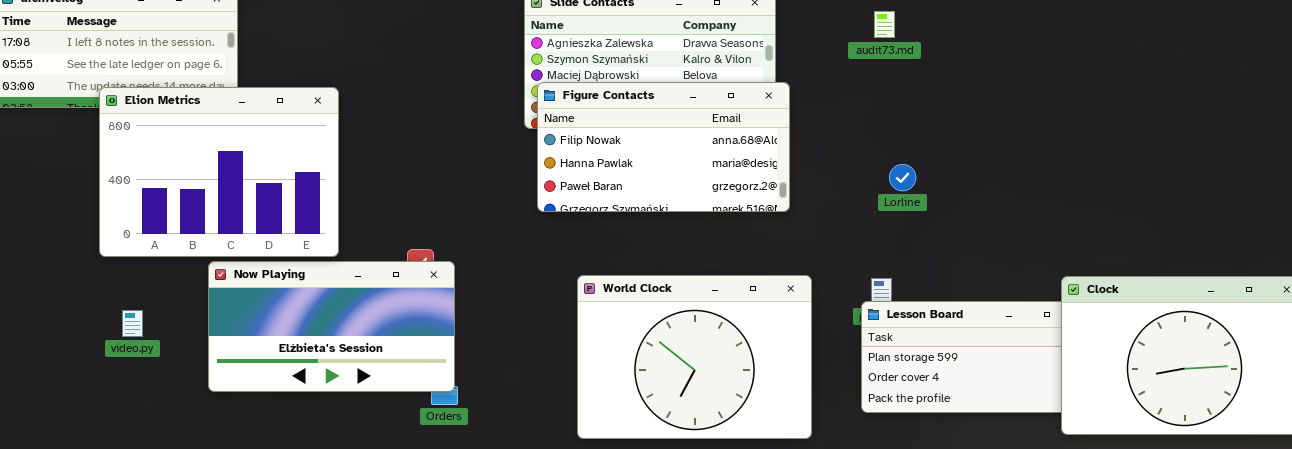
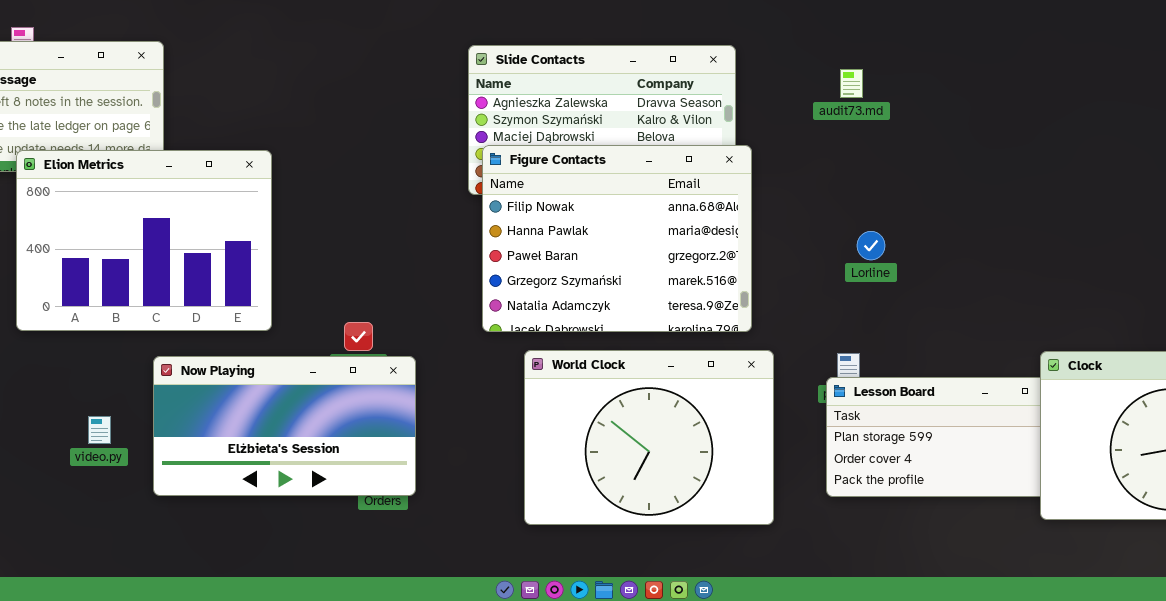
Figure Contacts: [537,82,790,212] -> [482,145,752,332], resized
Now Playing: [208,261,455,392] -> [153,356,416,496], moved
video.py: [122,310,143,337] -> [88,416,111,444], moved

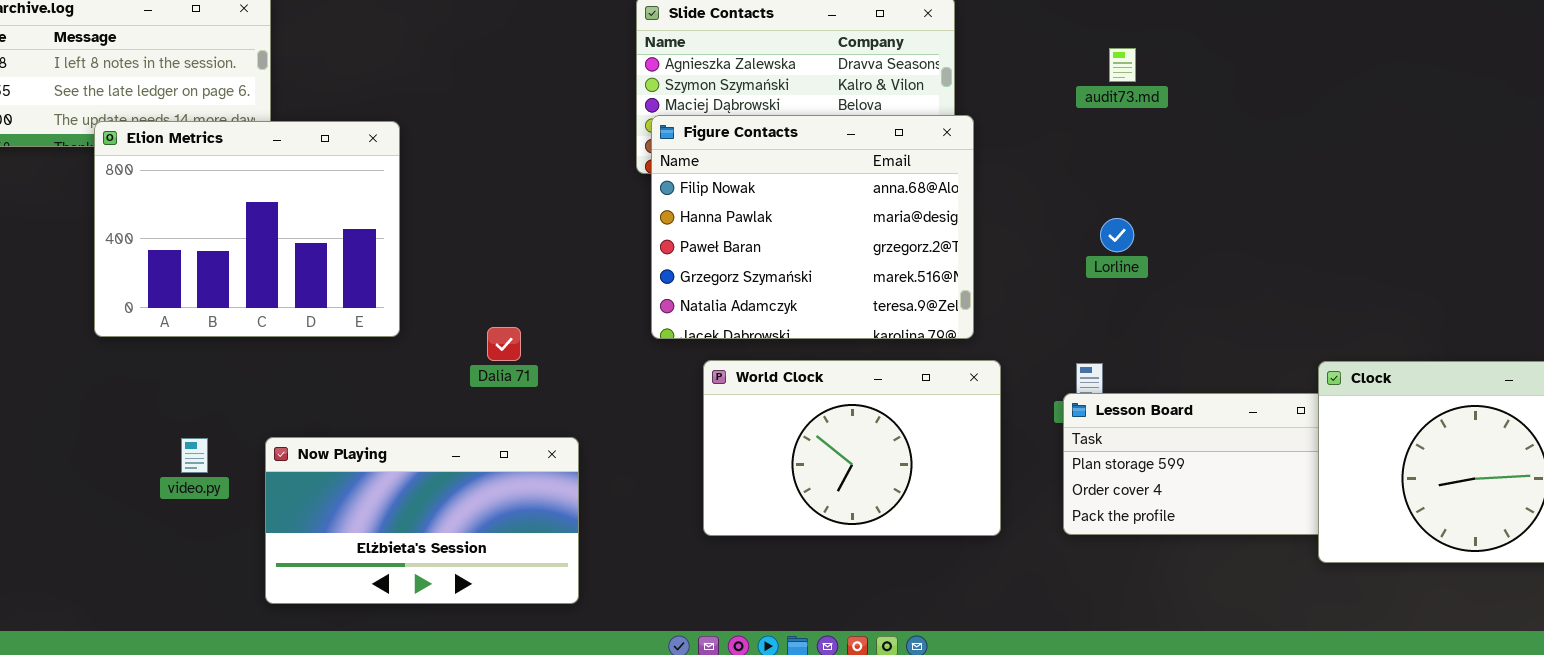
audit73.md: [840,69,863,98] -> [1109,48,1136,82], moved
World Clock: [524,350,774,525] -> [703,360,1001,536], resized
Now Playing: [153,356,416,496] -> [265,437,579,604], moved

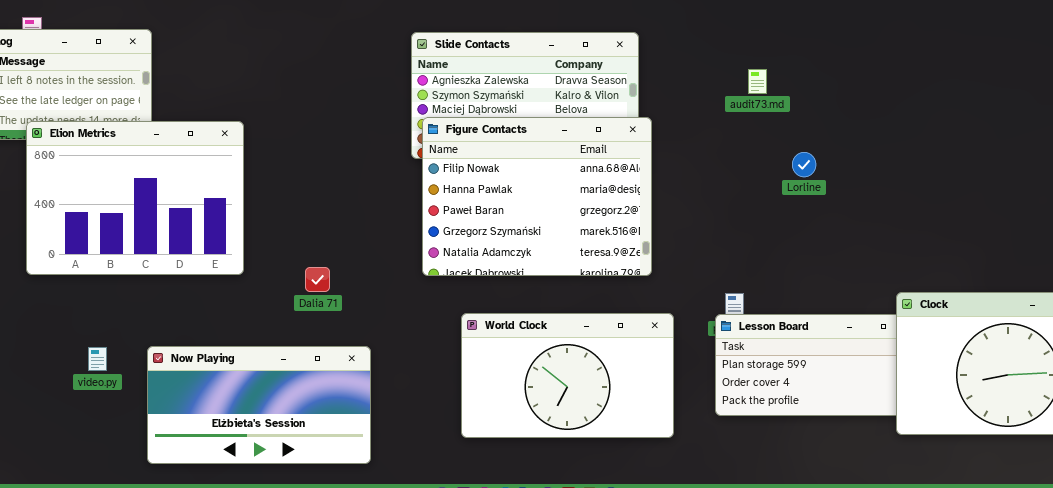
Lorline: [1100,218,1134,252] -> [792,152,816,177], moved
World Clock: [703,360,1001,536] -> [461,313,674,438], moved

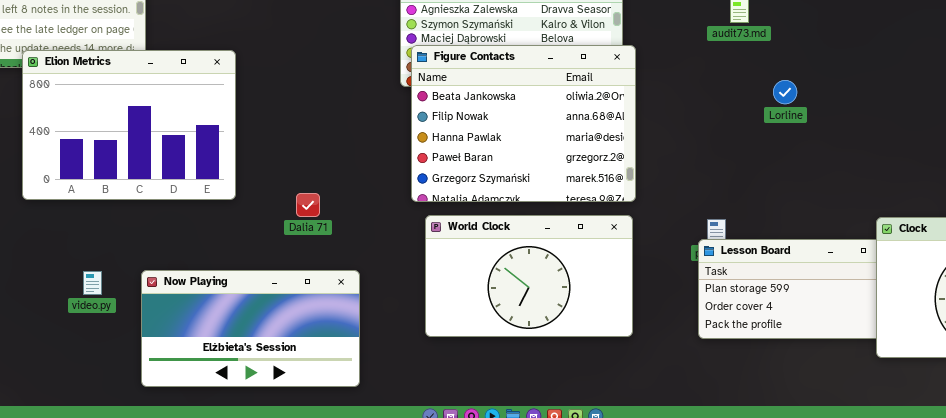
Figure Contacts: [422,117,652,276] -> [411,45,636,202], scrolled up 1 row
World Clock: [461,313,674,438] -> [425,215,633,337], moved

